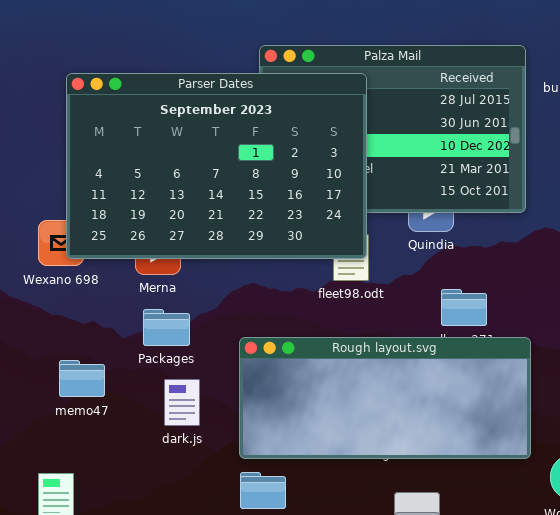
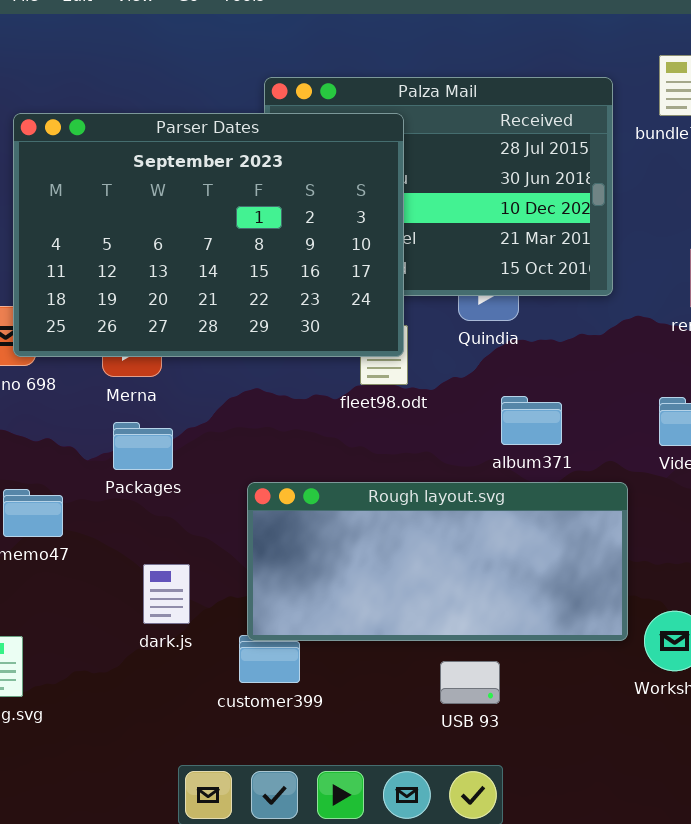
Rough layout.svg: [239,337,531,459] -> [247,482,628,641], moved
dark.js: [164,379,200,426] -> [143,564,190,624], moved

